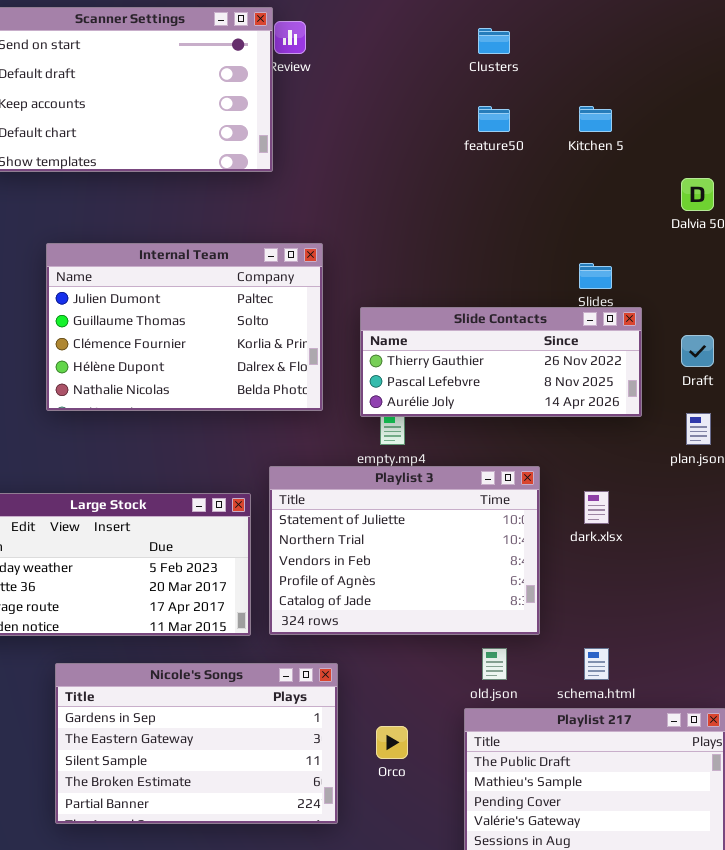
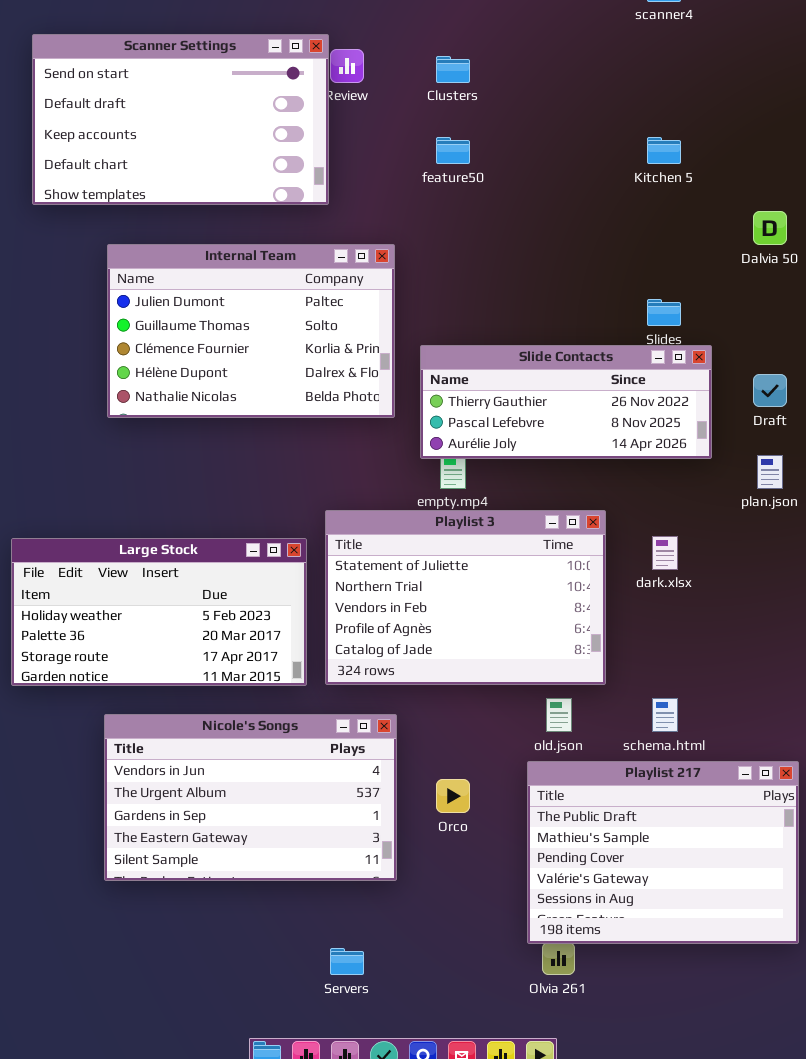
Clusters: [478,28,510,54] -> [436,56,470,83], moved
feature50: [478,106,510,132] -> [436,137,470,164], moved
Internal Team: [46,243,323,411] -> [107,244,395,418], moved
Nicole's Songs: [55,663,338,824] -> [104,714,397,881], scrolled up 2 rows

